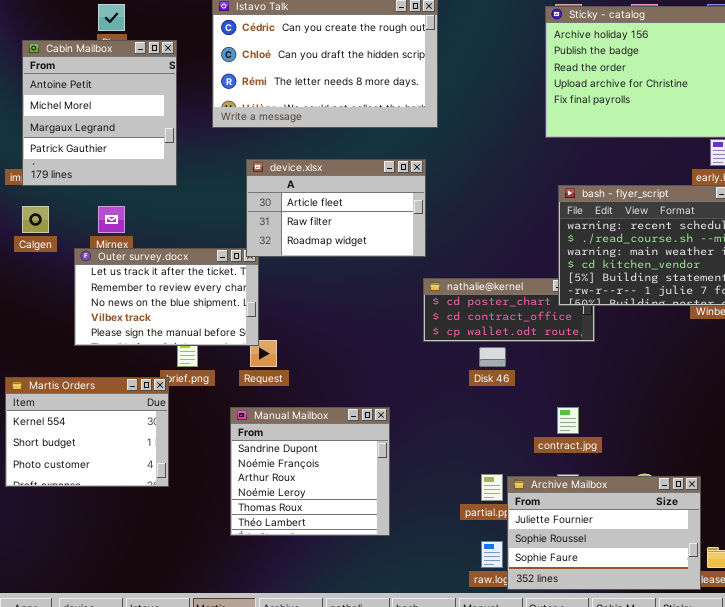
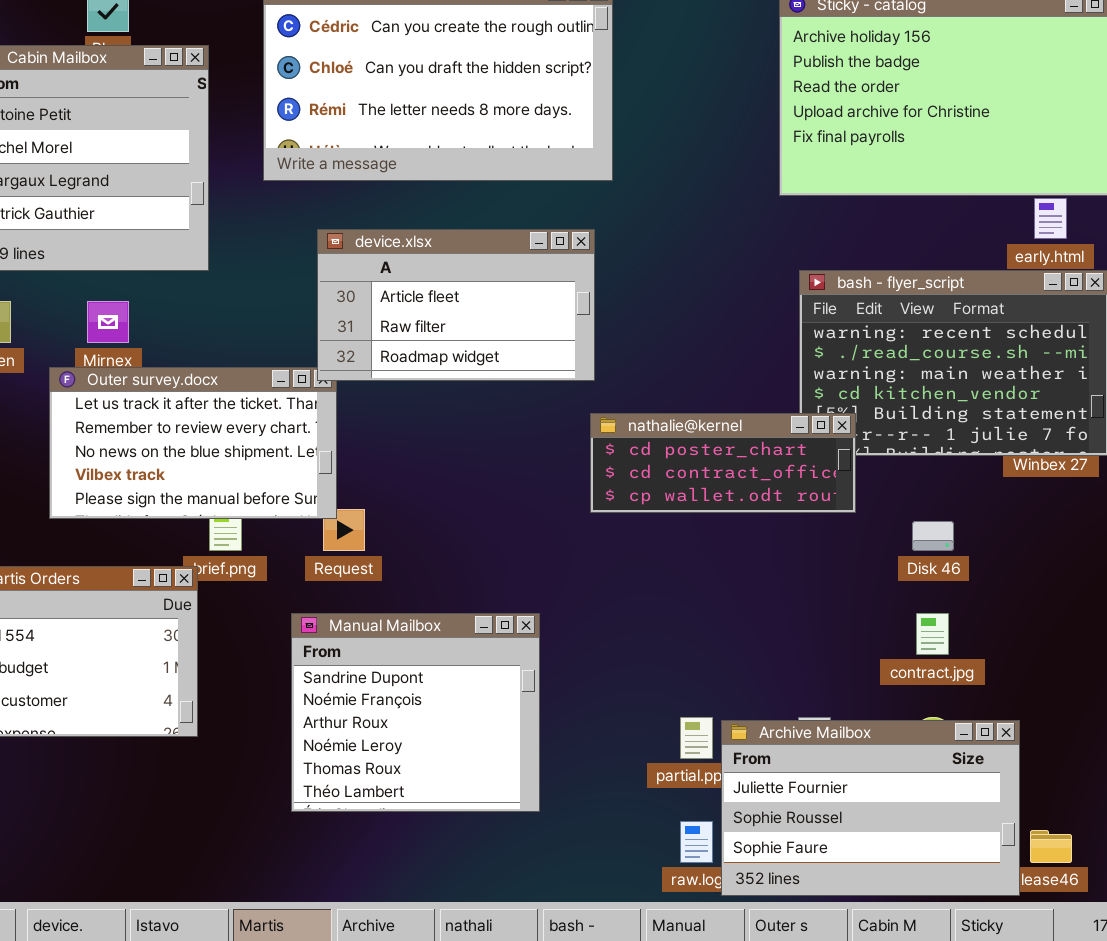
nathalie@kernel: [423,278,595,342] -> [590,413,856,513], raised
Disk 46: [479,347,506,367] -> [912,521,954,551], moved
contract.jpg: [557,407,579,434] -> [916,613,949,655], moved

